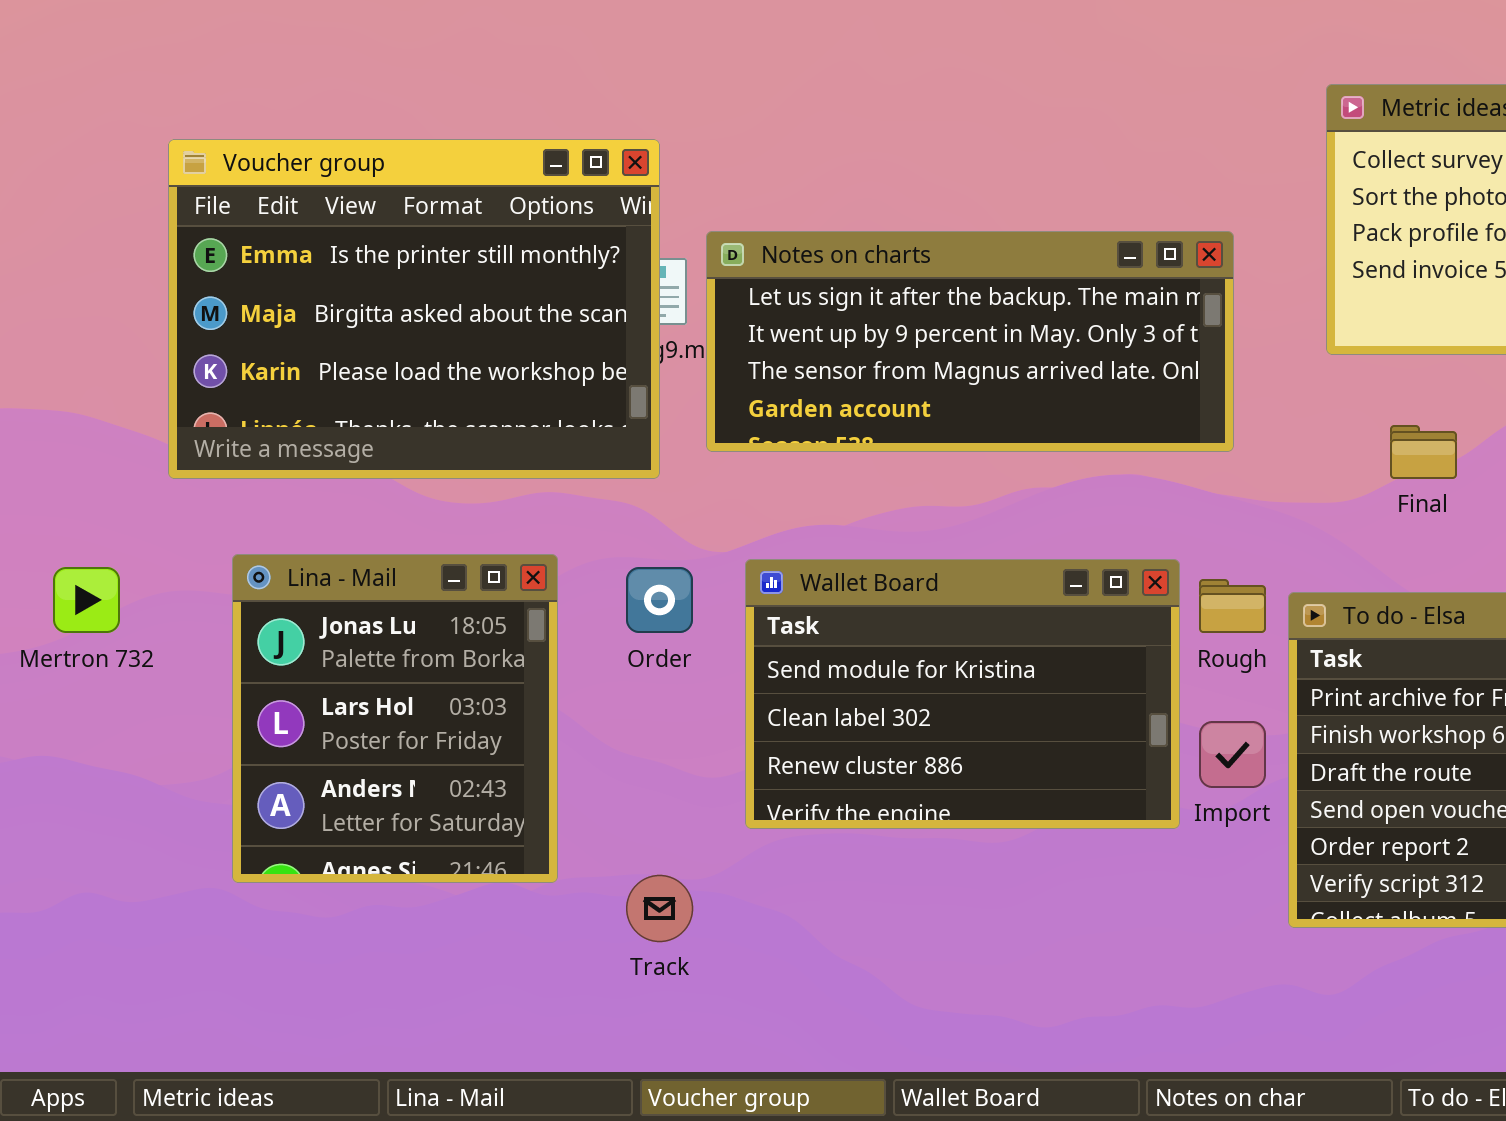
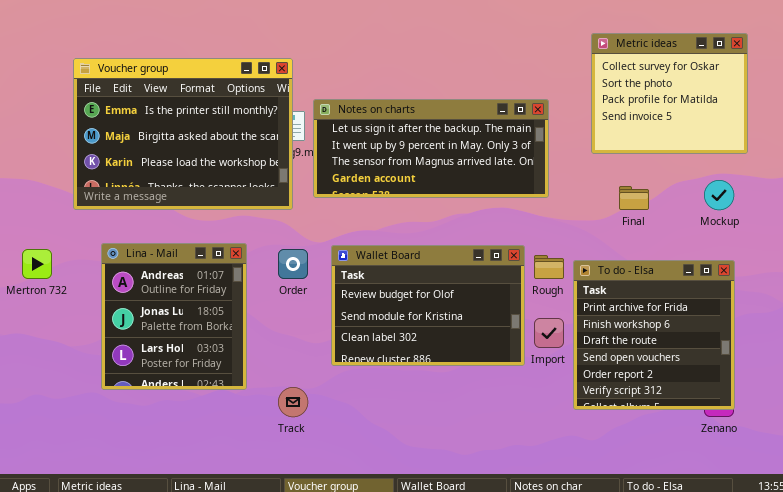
Lina - Mail: [232,554,558,883] -> [101,243,247,390], scrolled up 1 row
Wallet Board: [745,559,1180,829] -> [331,245,525,366], scrolled up 1 row

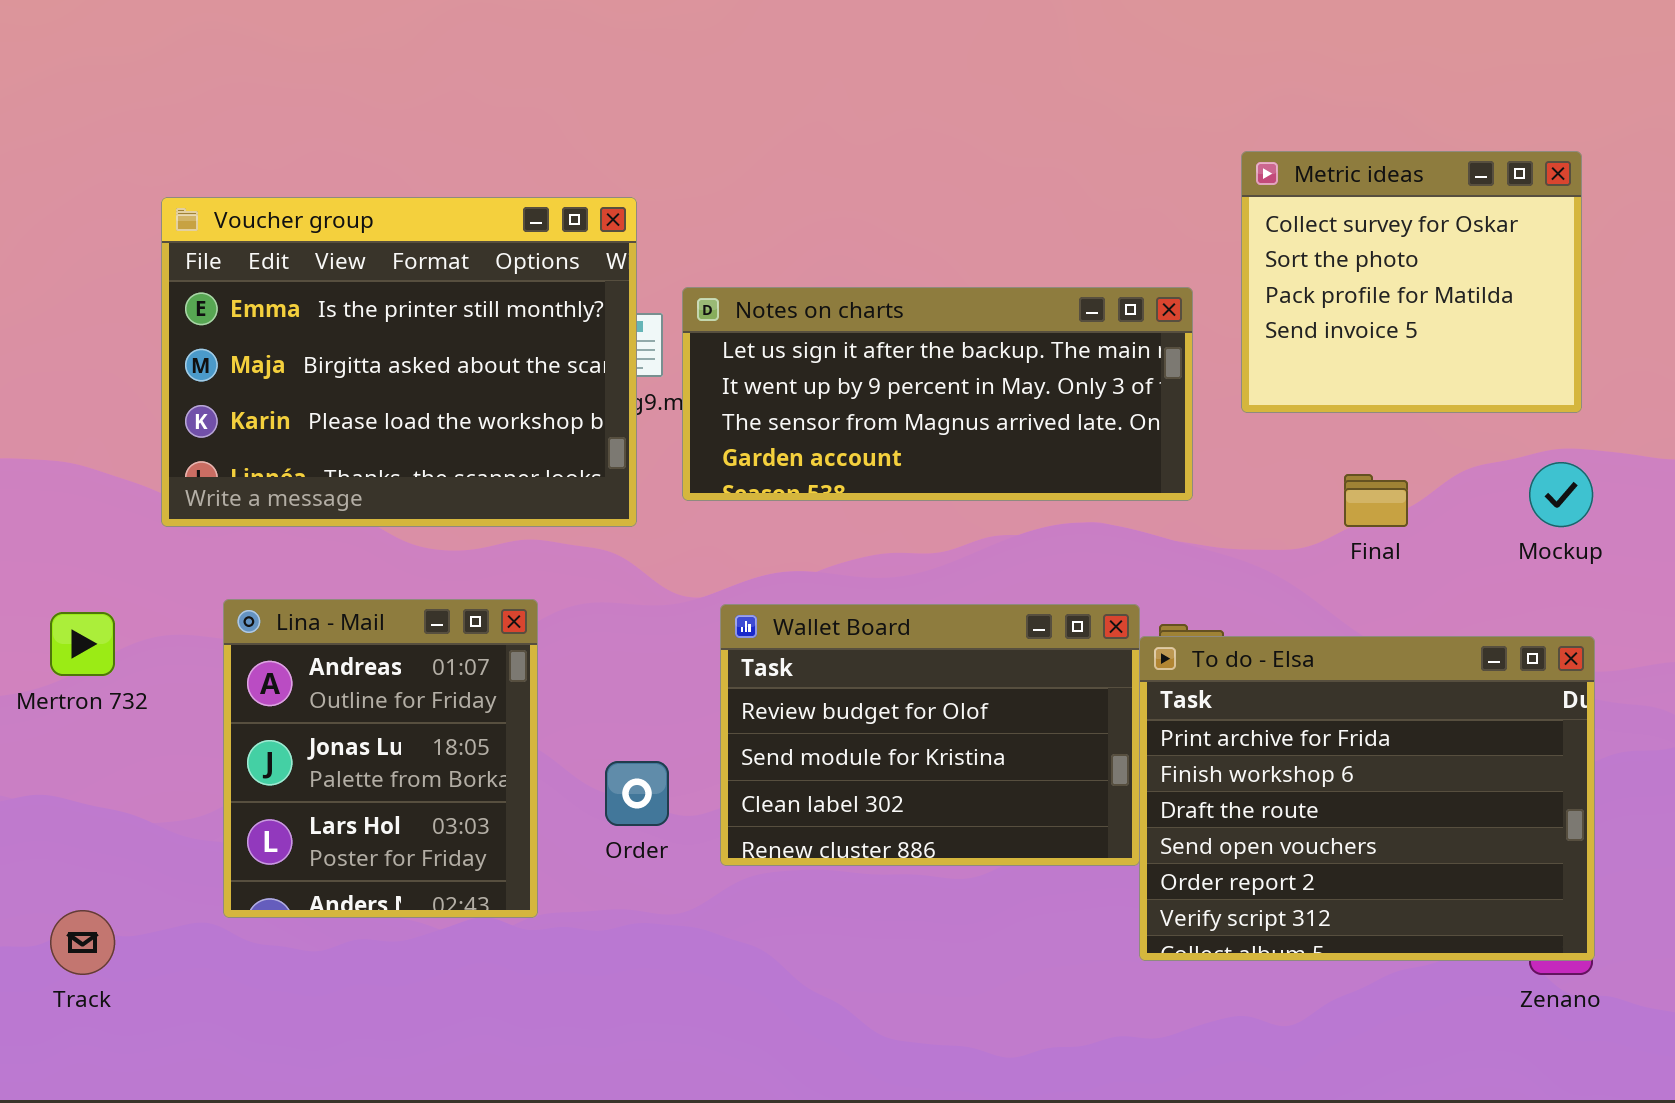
Metric ideas: [591,33,748,154] -> [1241,151,1582,413], moved
Order: [278,249,308,279] -> [605,761,669,826], moved
To do - Elsa: [573,260,735,410] -> [1139,636,1595,961], resized
Track: [278,387,308,417] -> [50,910,115,975], moved

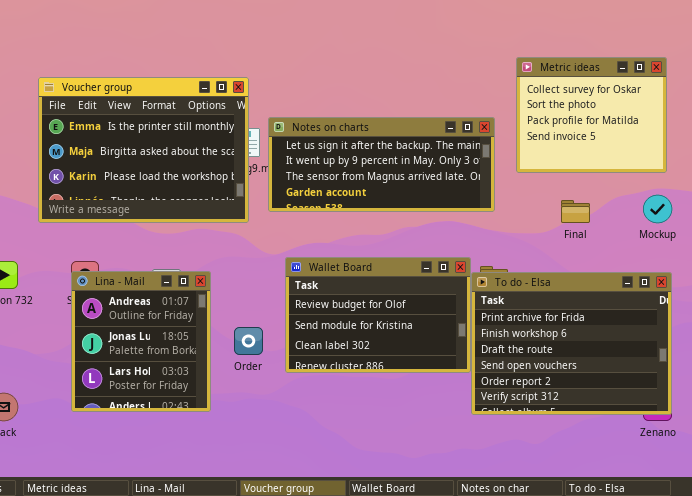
Lina - Mail: [223,599,538,918] -> [71,271,211,412], moved

